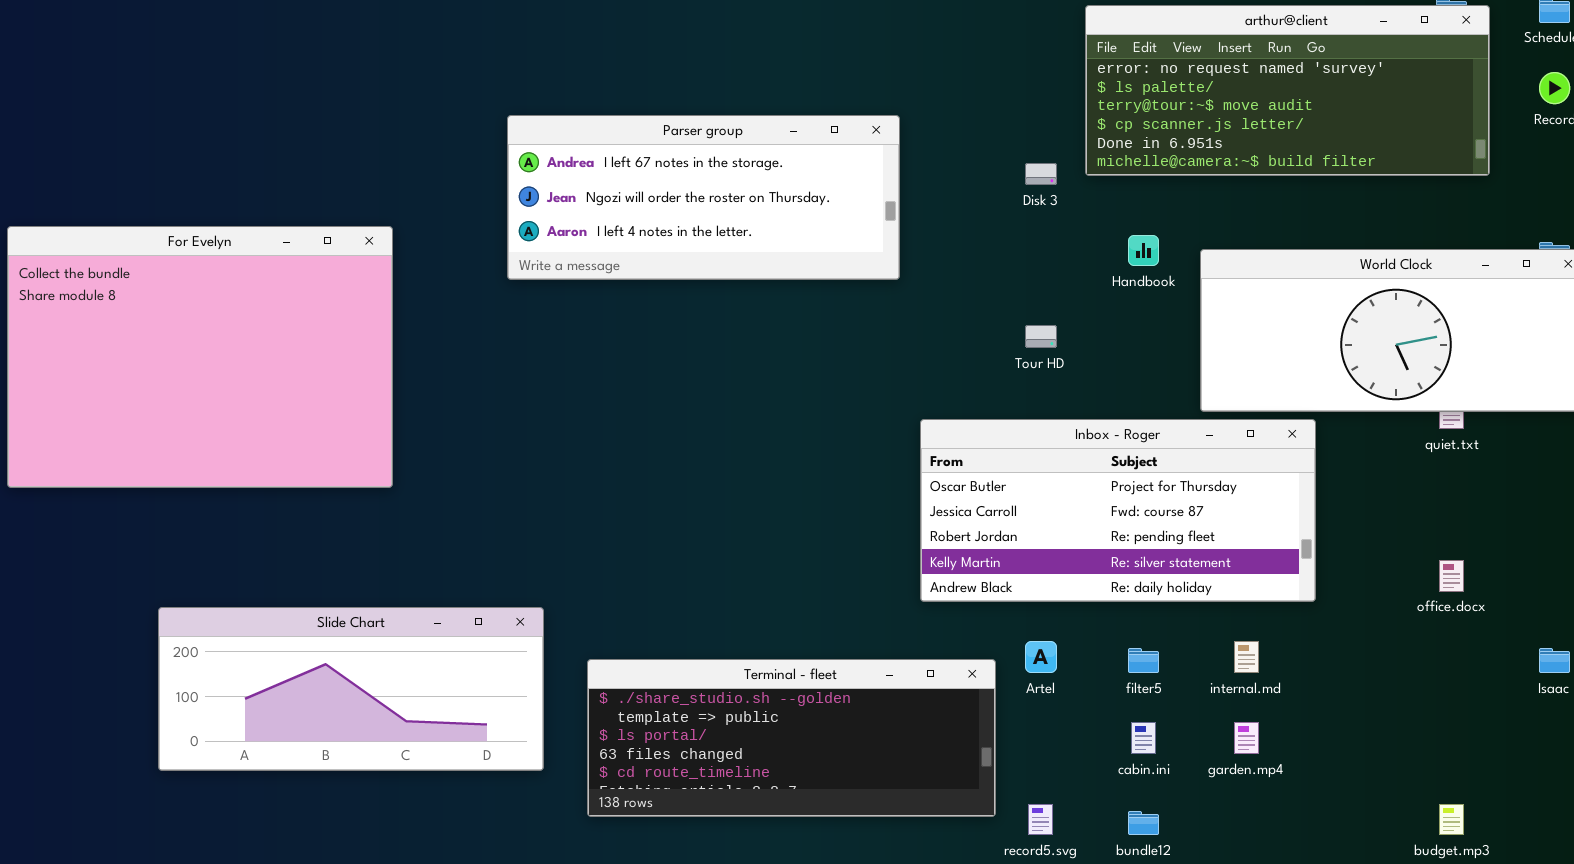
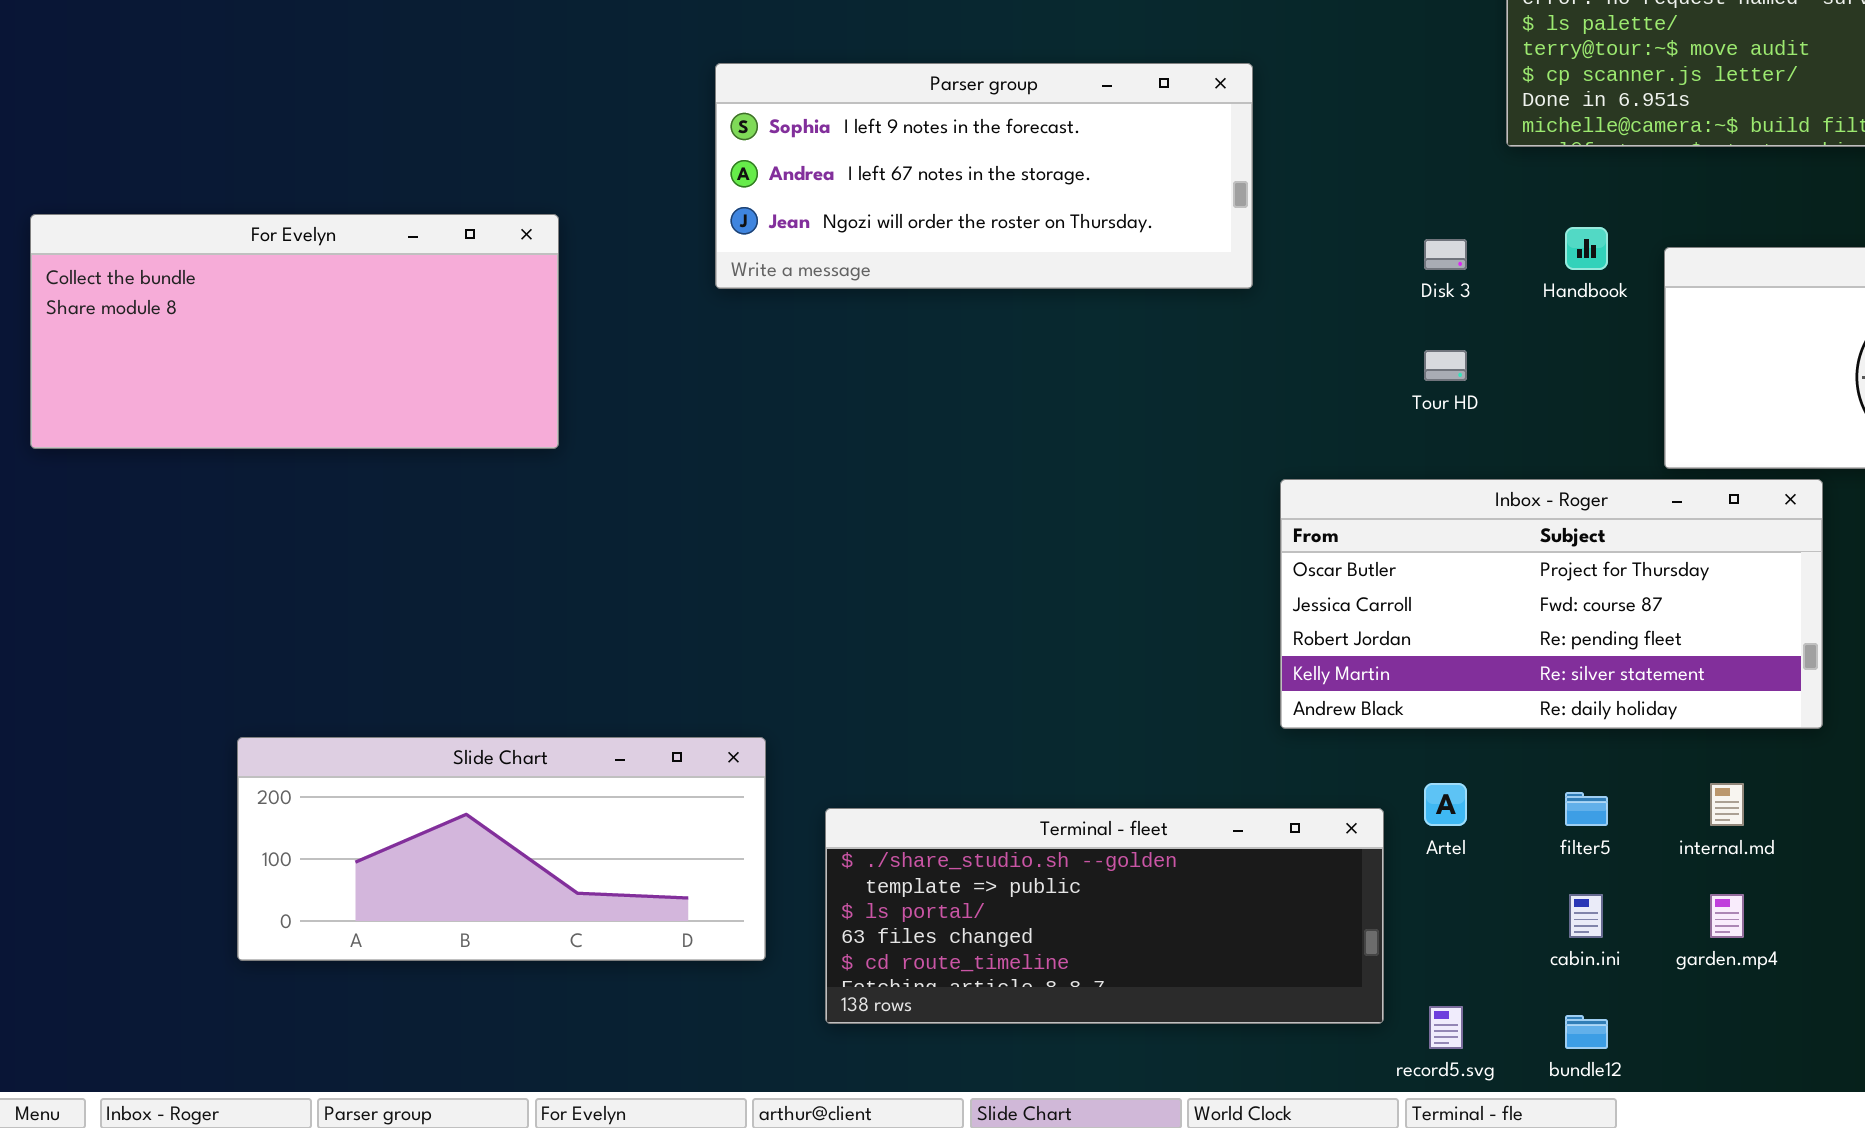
Parser group: [507,115,900,280] -> [715,63,1253,289], scrolled up 1 row
Disk 3: [1025,163,1057,185] -> [1424,239,1467,270], moved
For Evelyn: [7,226,393,488] -> [30,214,559,449], resized

